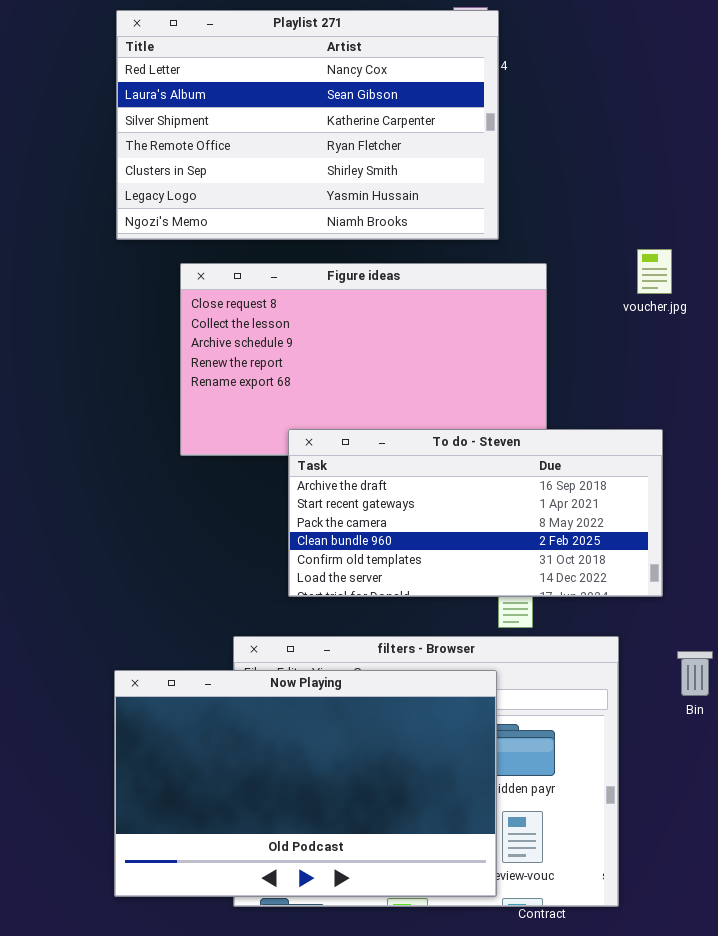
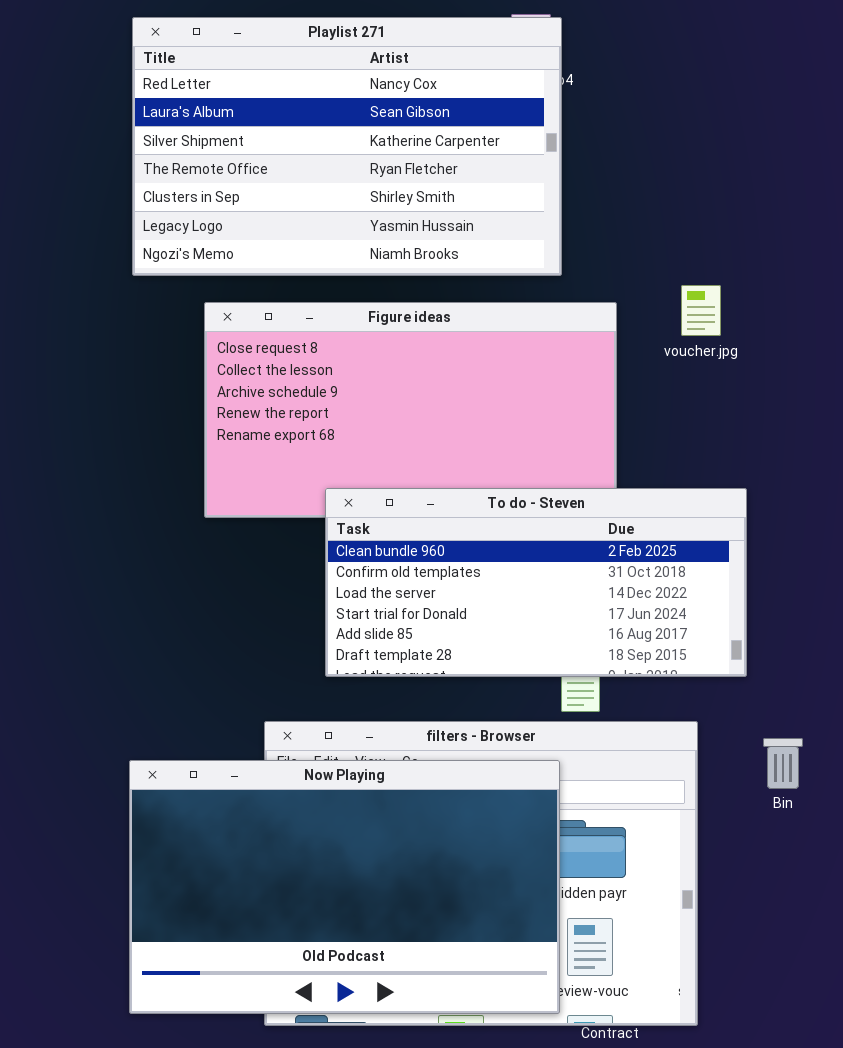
voucher.jpg: [637,249,672,294] -> [681,285,721,336], moved
To do - Steven: [288,429,663,597] -> [325,488,747,677], scrolled down 3 rows

